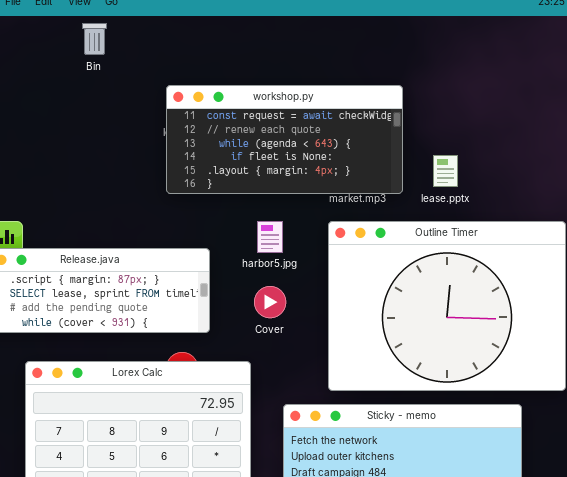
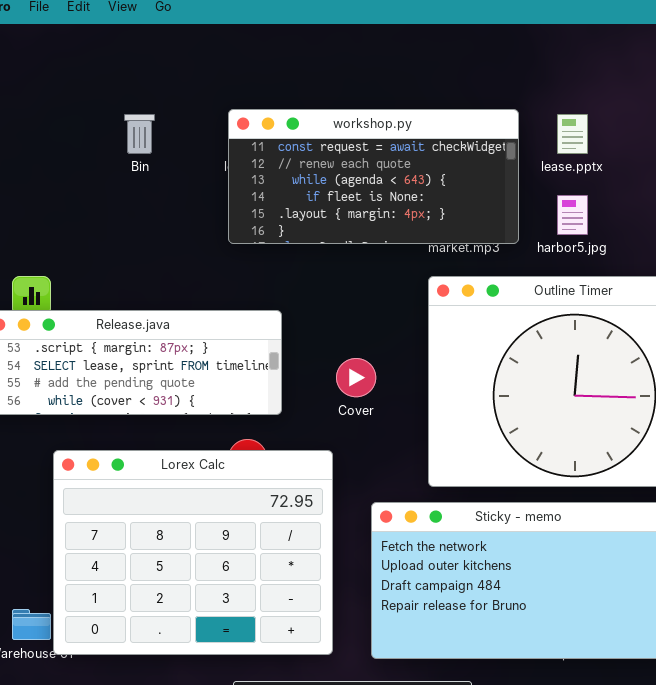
Bin: [82,23,107,55] -> [124,114,155,154], moved
lease.pptx: [433,155,458,187] -> [557,114,588,154], moved
harbor5.jpg: [257,221,283,253] -> [557,195,588,235], moved

